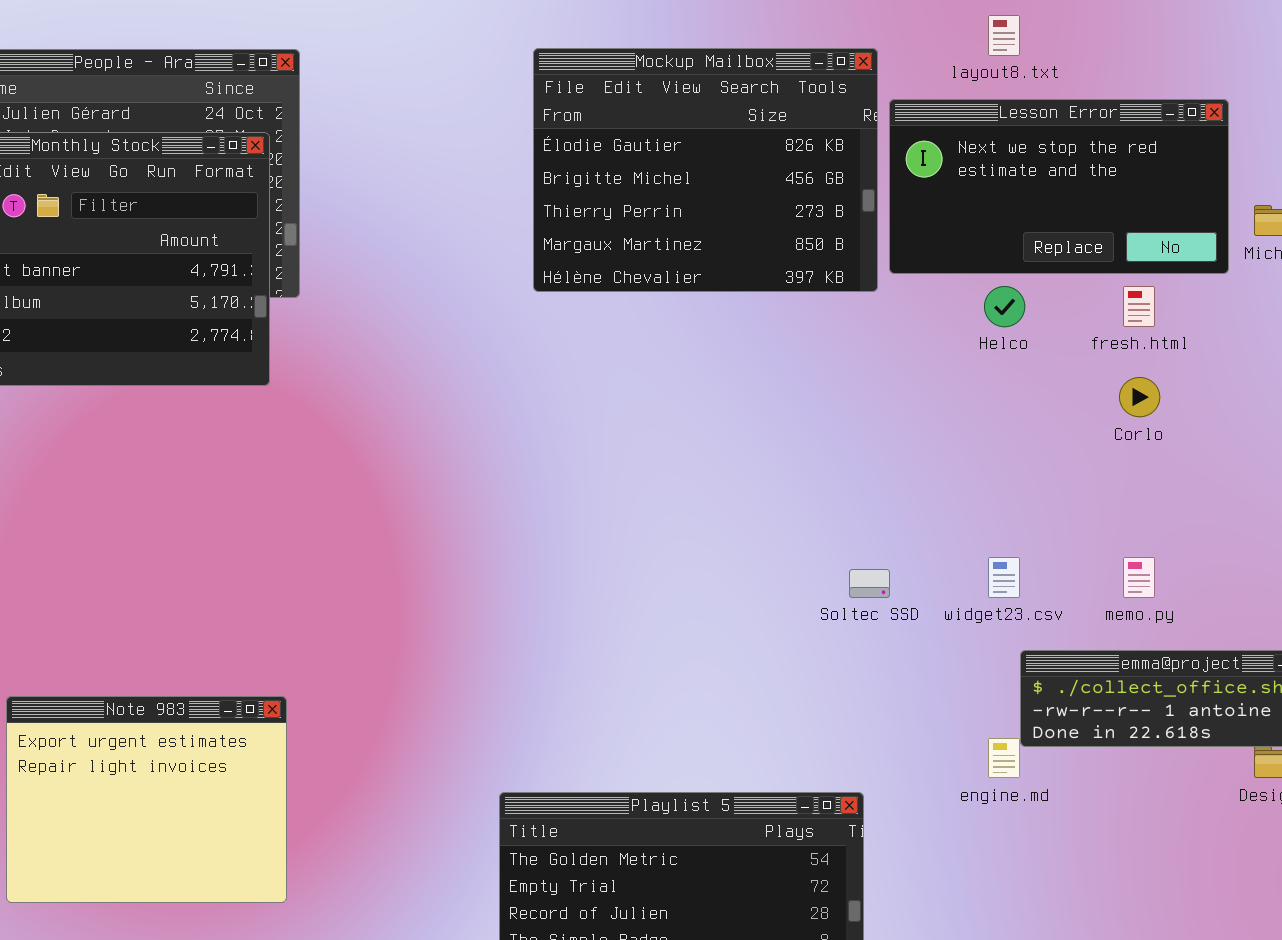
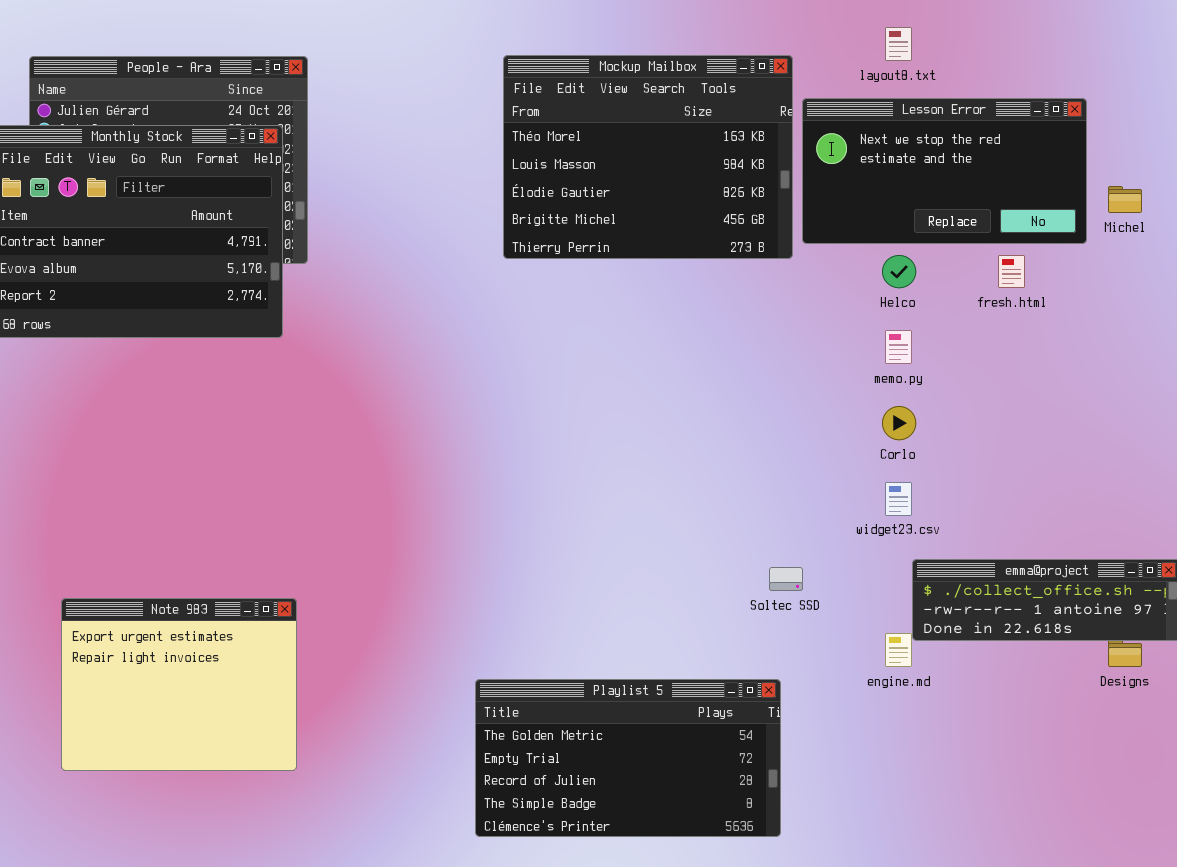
Mockup Mailbox: [533,48,878,292] -> [503,55,793,259], scrolled up 2 rows
Corlo: [1119,377,1160,417] -> [882,406,916,440], moved
memo.py: [1123,557,1155,598] -> [885,330,912,364], moved
Soltec SSD: [849,569,890,598] -> [769,567,803,591], moved

